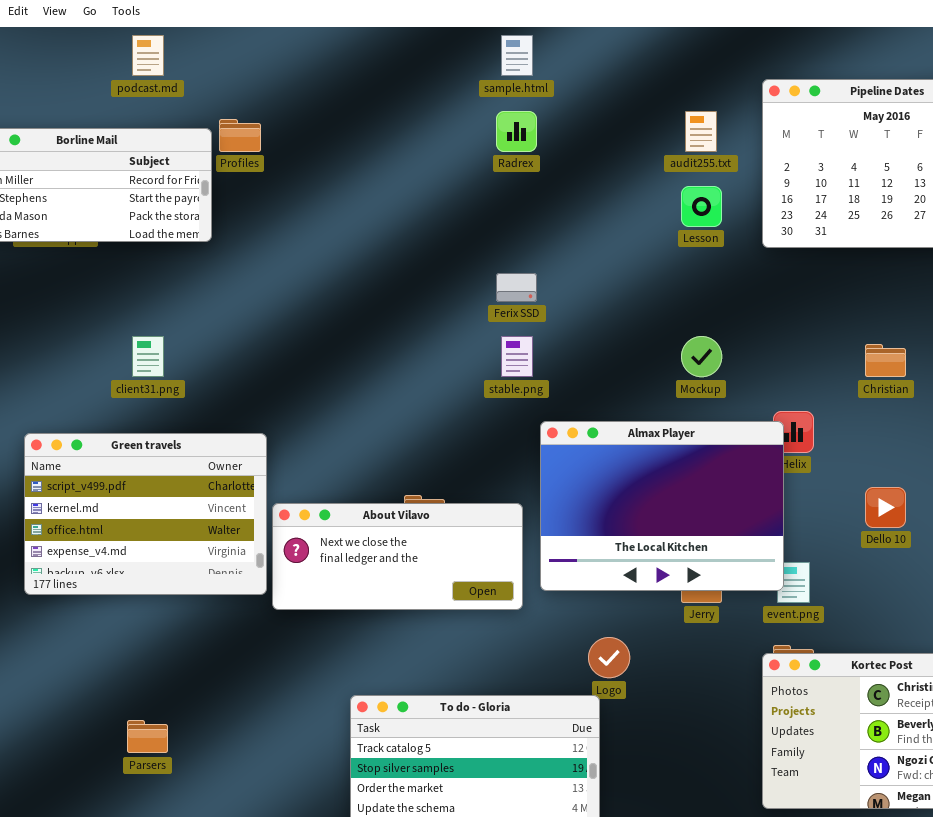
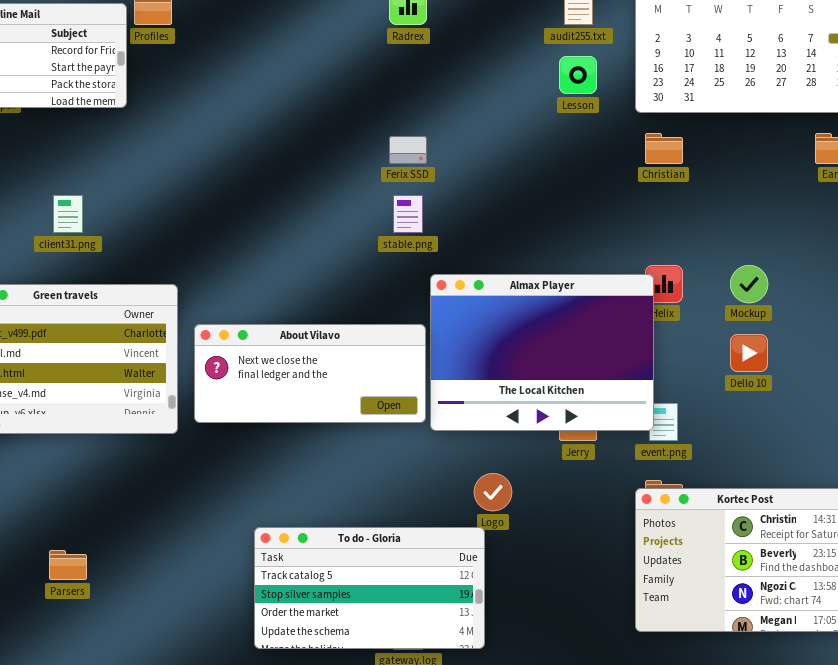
Mockup: [681,336,722,377] -> [730,265,768,303], moved
Christian: [865,344,906,377] -> [645,133,683,164], moved
About Vilavo: [272,503,523,610] -> [194,324,426,423], moved

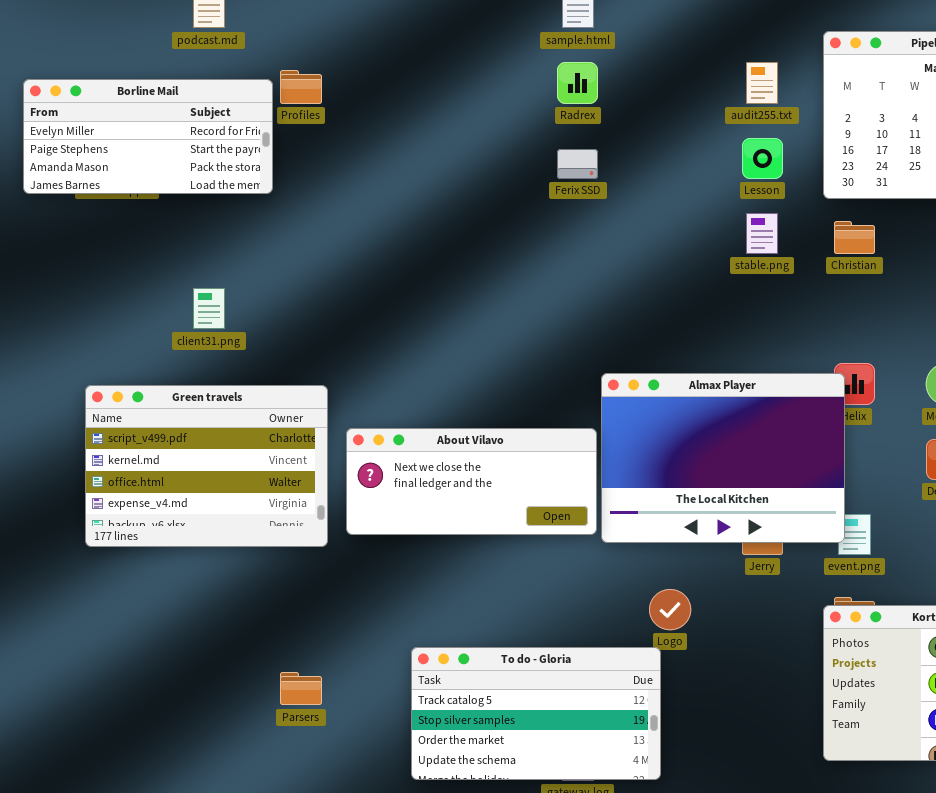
Ferix SSD: [389,136,427,164] -> [557,149,598,179], moved
stable.png: [393,195,423,233] -> [746,213,778,254], moved
Parsers: [49,550,87,580] -> [280,672,322,705], moved

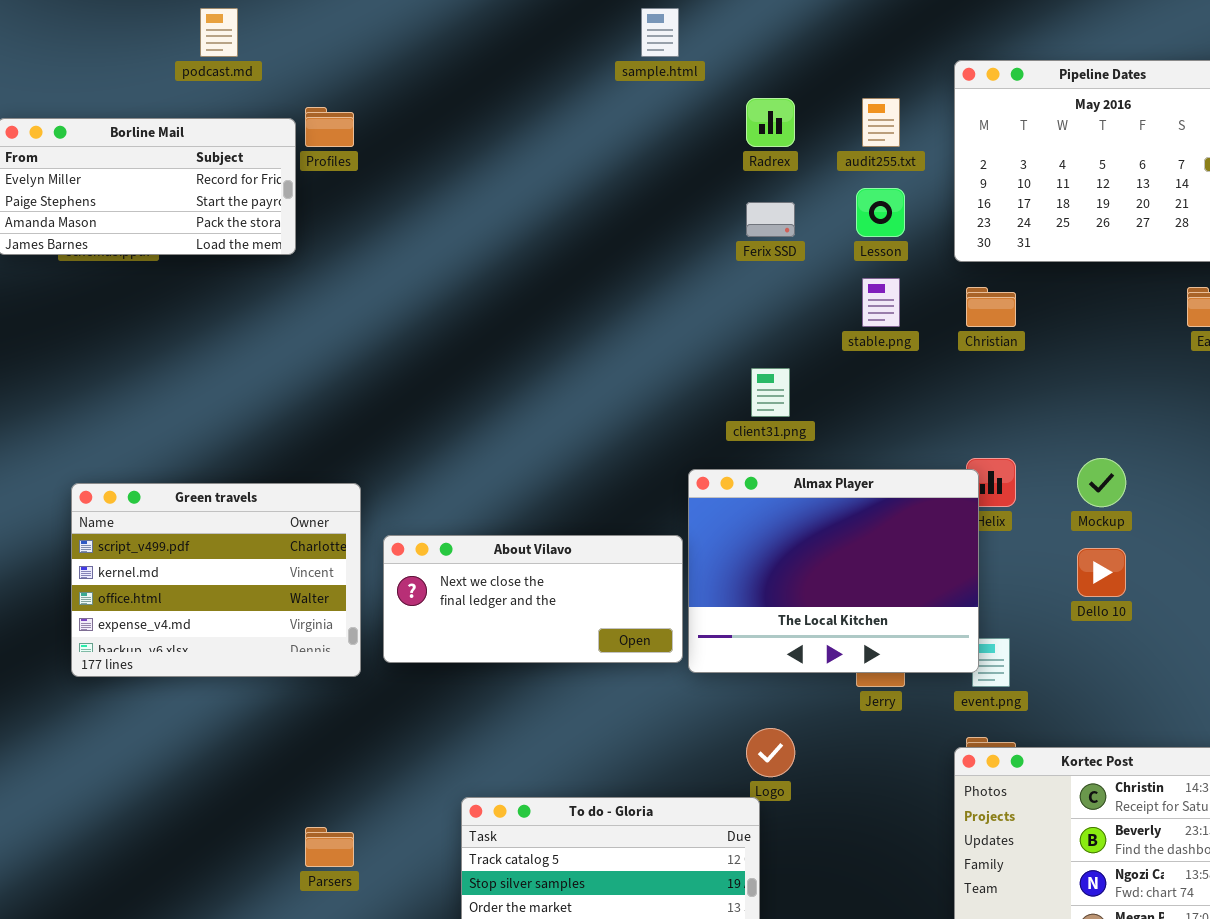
Radrex: [557,62,598,104] -> [746,98,795,147], moved
Ferix SSD: [557,149,598,179] -> [746,202,795,237], moved
client31.png: [193,288,225,329] -> [751,368,790,417], moved

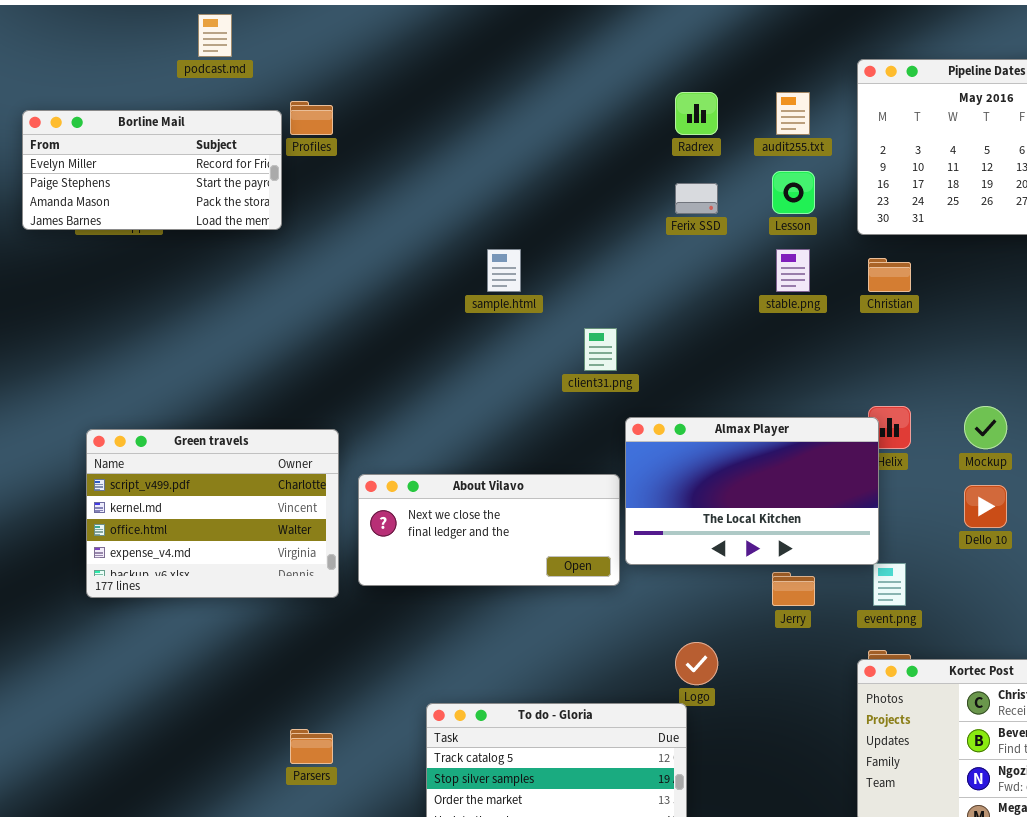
sample.html: [641,8,679,57] -> [487,249,521,292], moved
client31.png: [751,368,790,417] -> [584,328,617,371], moved
Almax Player: [688,469,979,673] -> [625,417,879,565], resized

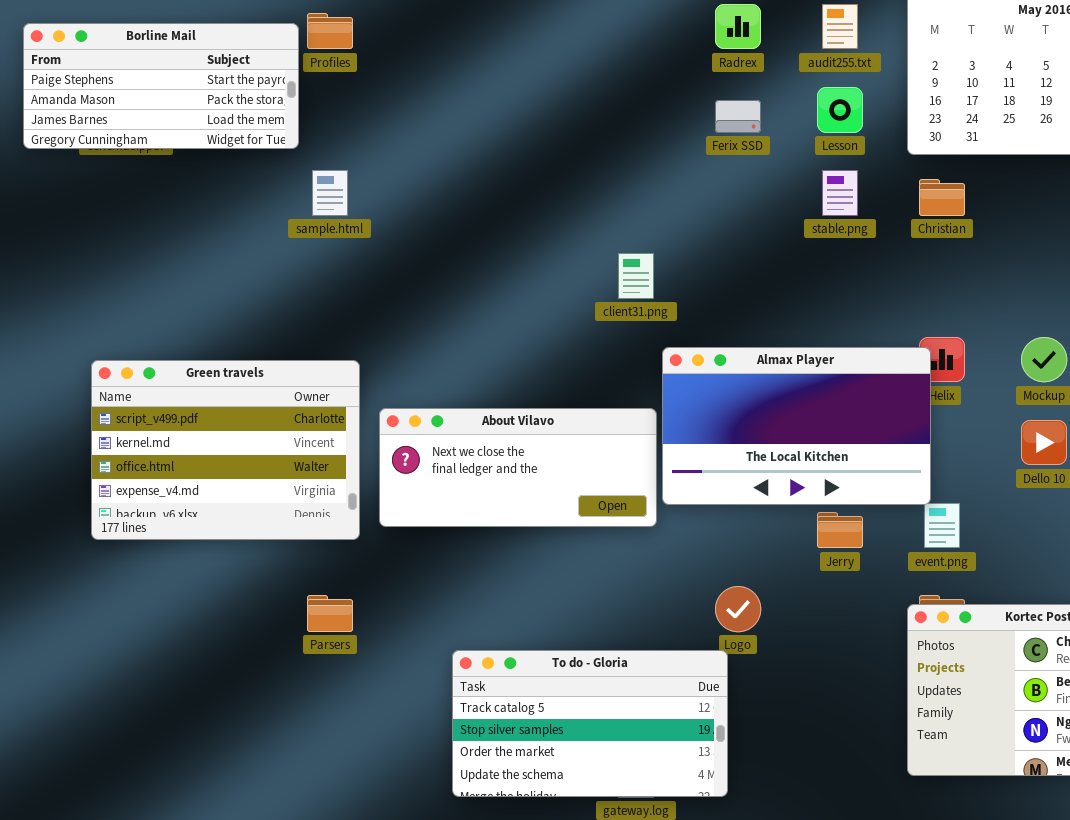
Borline Mail: [22,110,282,230] -> [23,23,299,149], scrolled down 1 row
sample.html: [487,249,521,292] -> [312,170,348,216], moved
Parsers: [290,729,333,764] -> [307,595,353,632], moved

